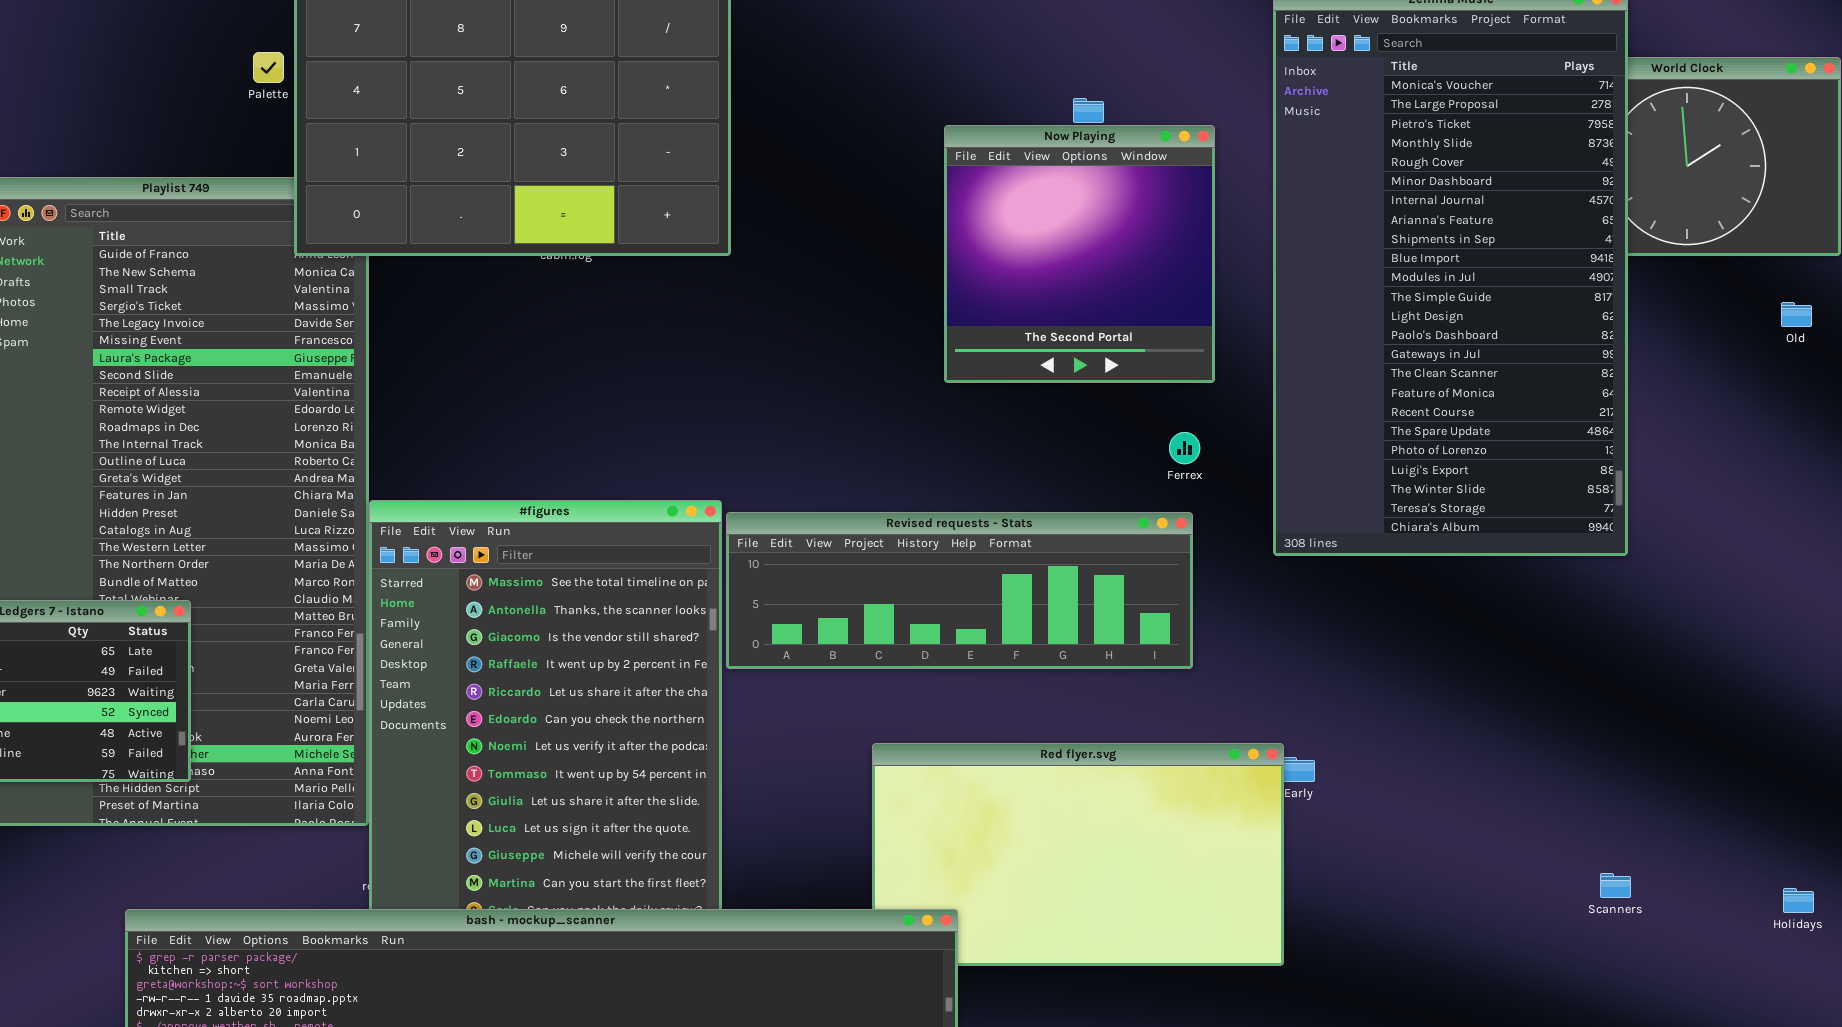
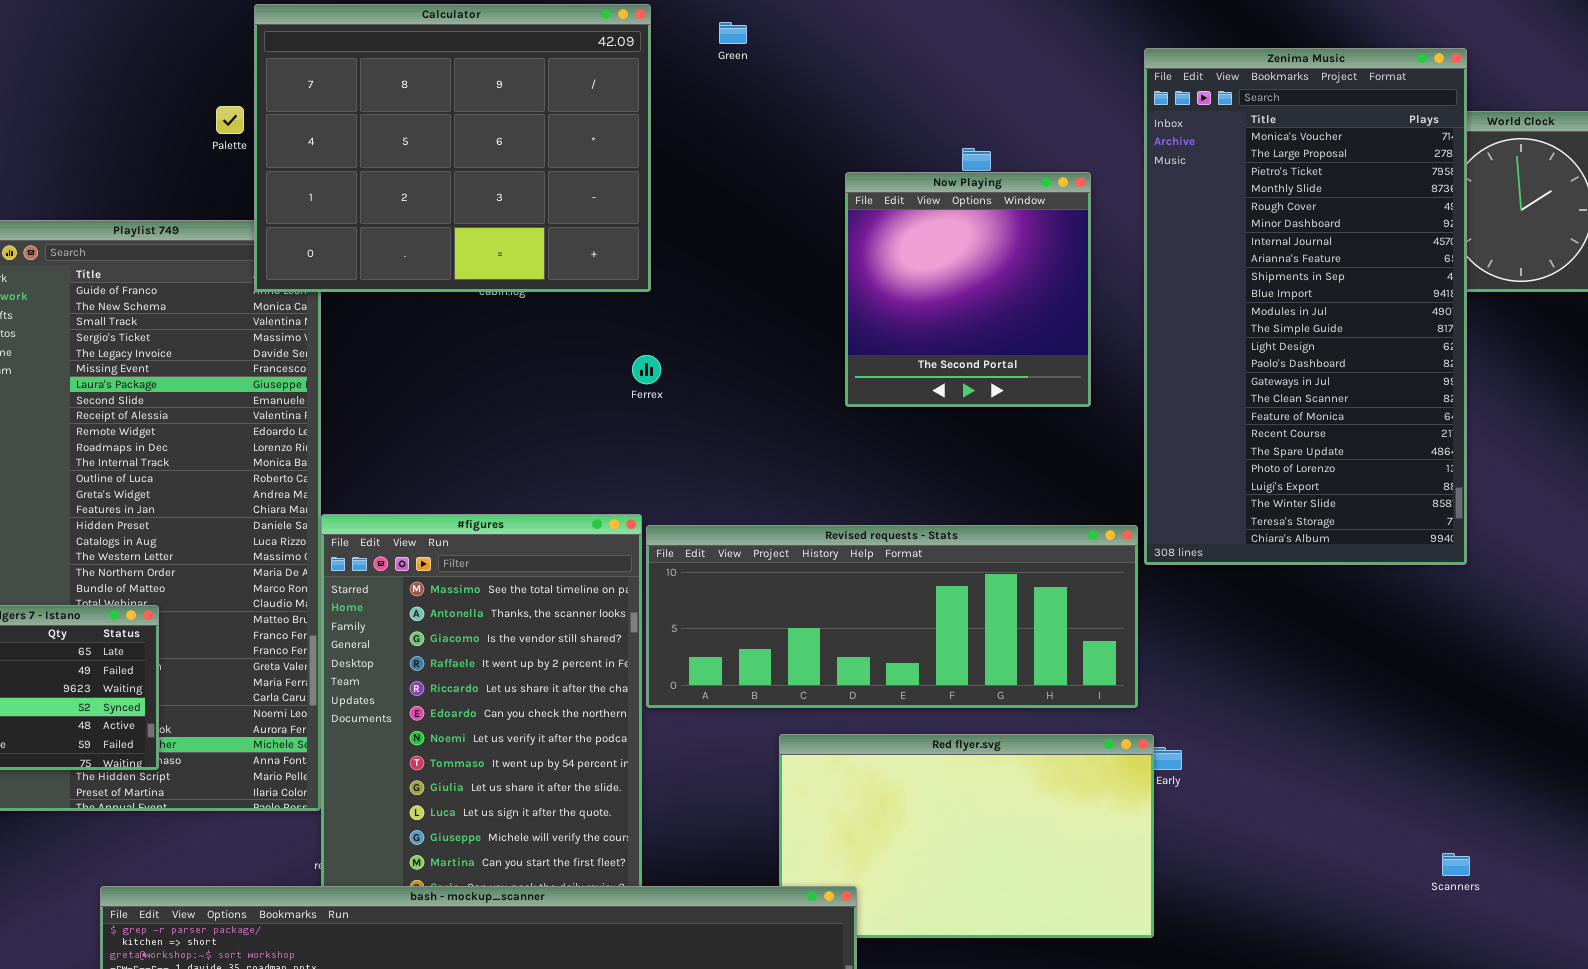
Ferrex: [1169,432,1200,464] -> [632,355,661,384], moved
Revised requests - Stats: [726,512,1193,669] -> [646,525,1138,708], resized

